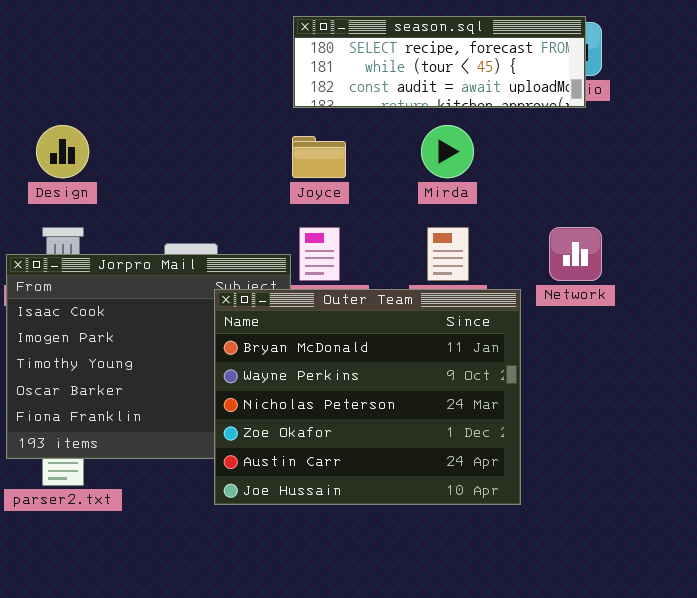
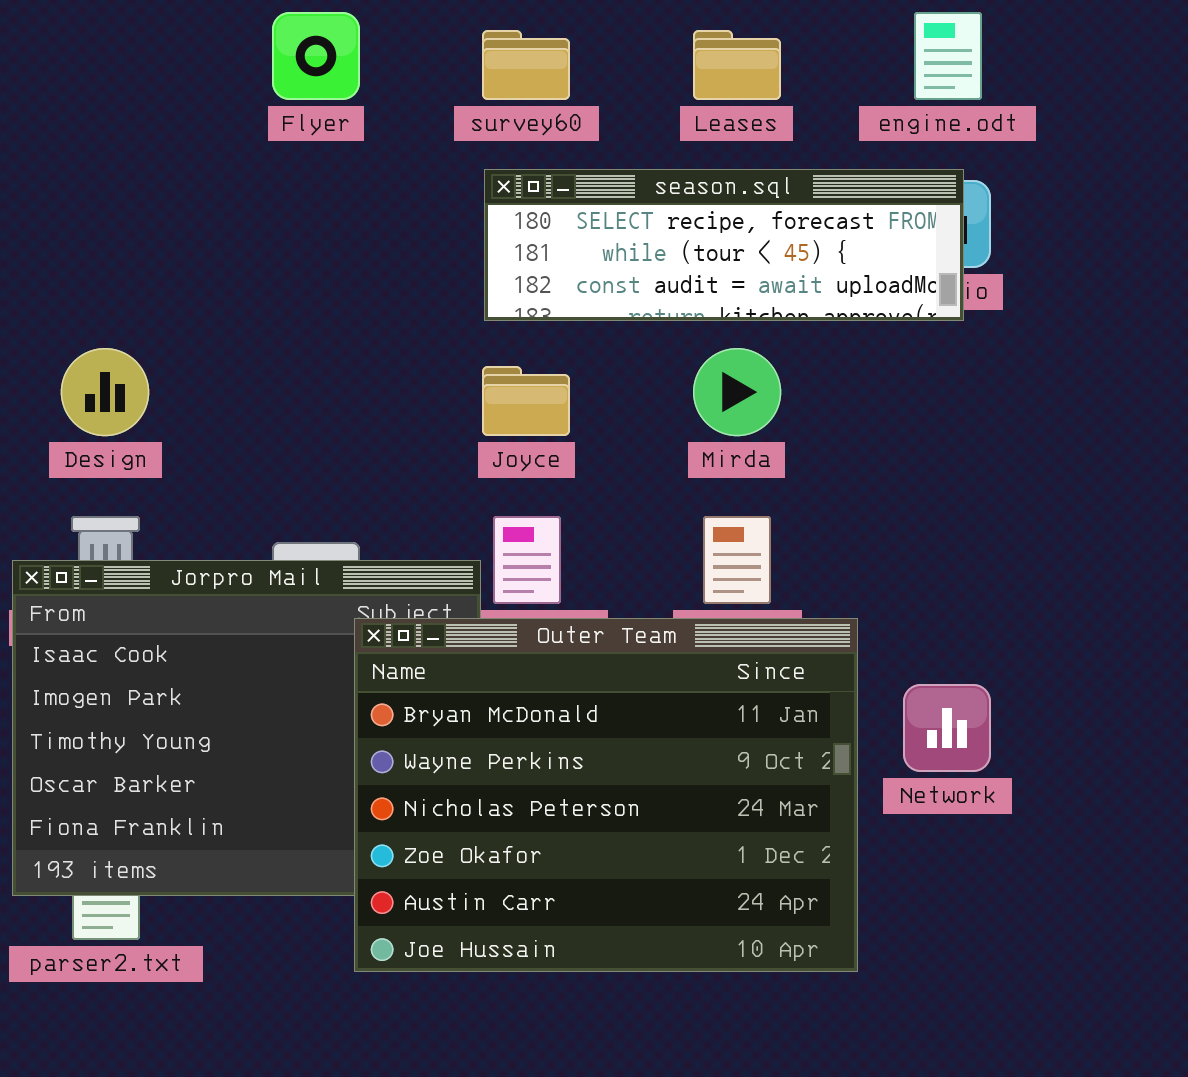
Network: [549,227,602,281] -> [903,684,991,772], moved

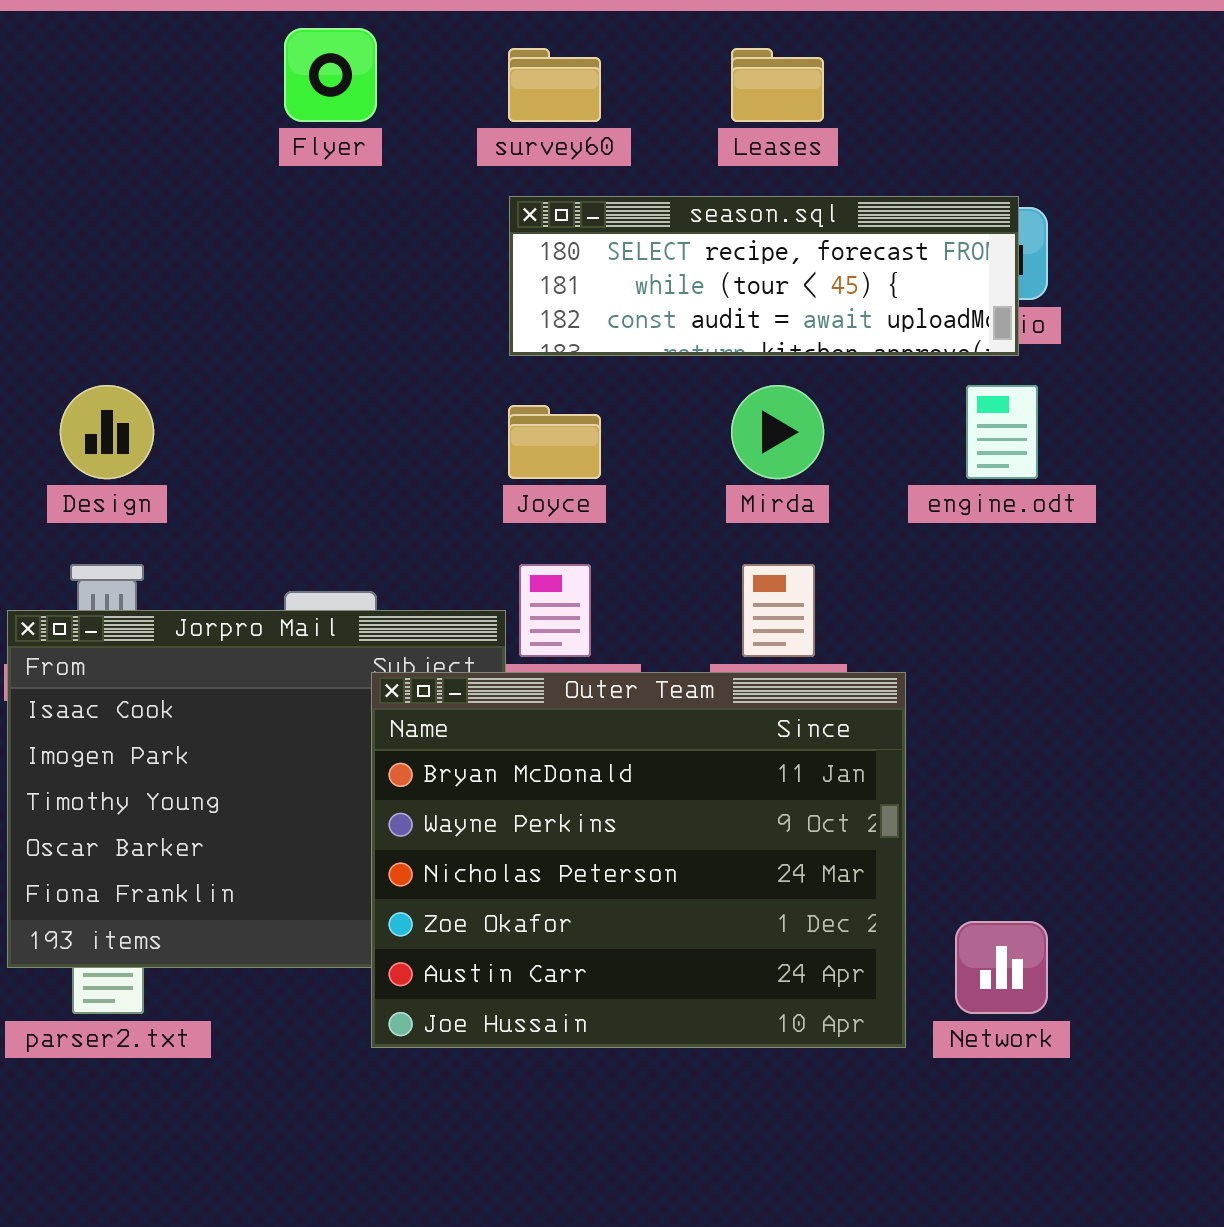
engine.odt: [914,12,982,100] -> [966,385,1038,479], moved
Network: [903,684,991,772] -> [955,921,1048,1014], moved

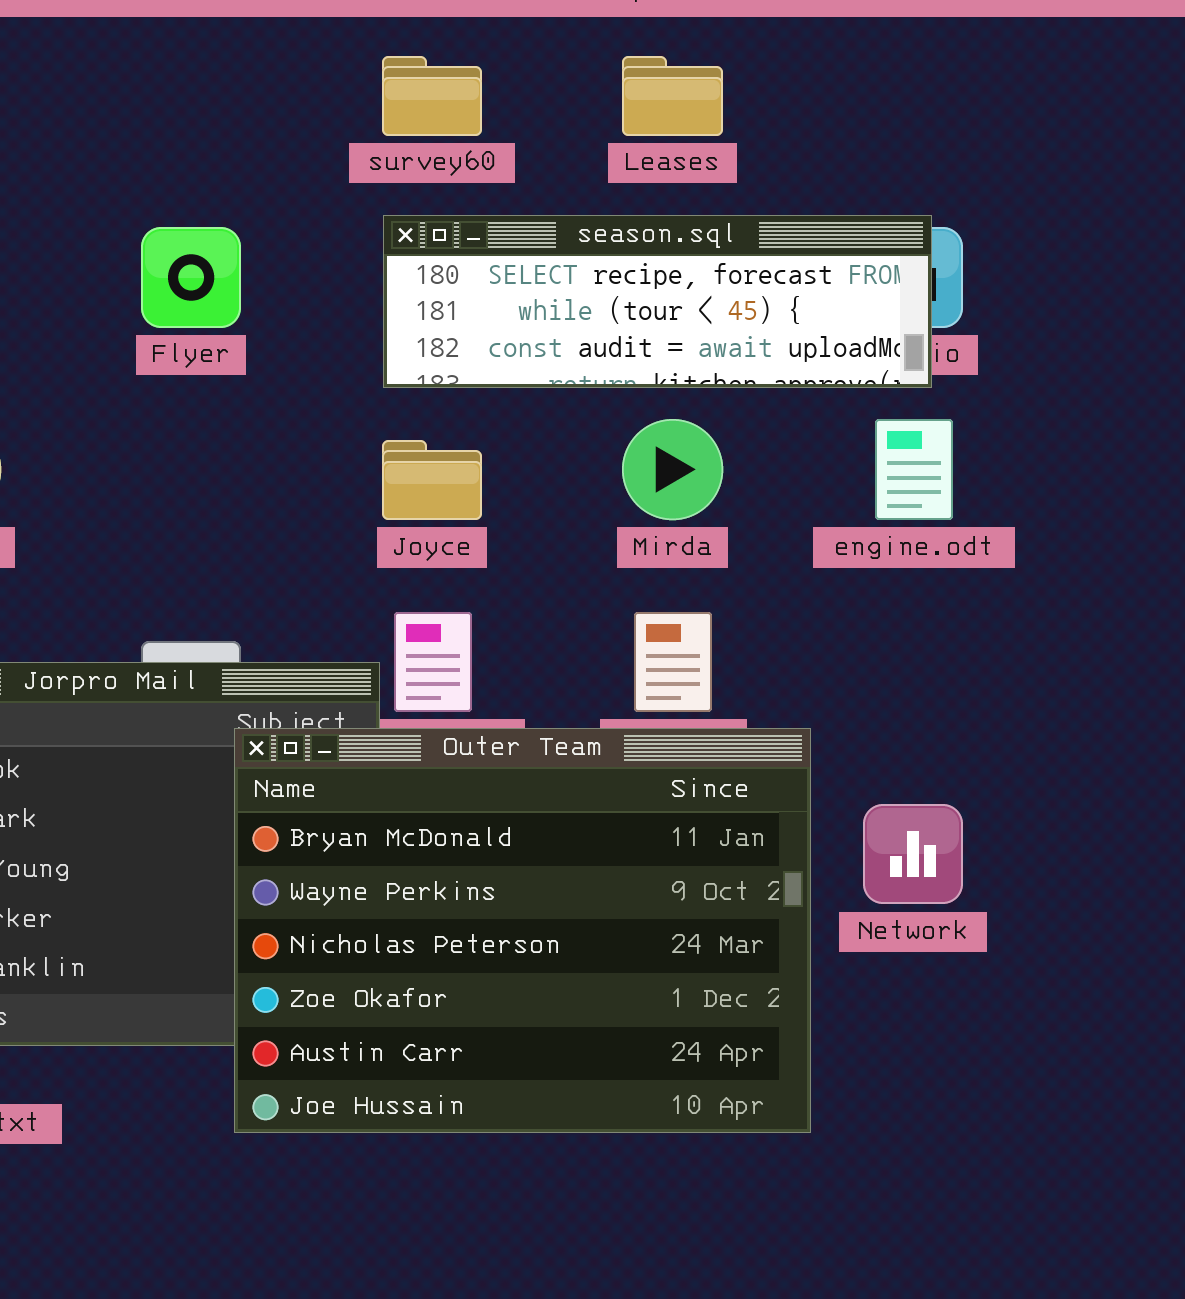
Flyer: [284,28,377,122] -> [141,227,241,328], moved
Network: [955,921,1048,1014] -> [863,804,963,904], moved

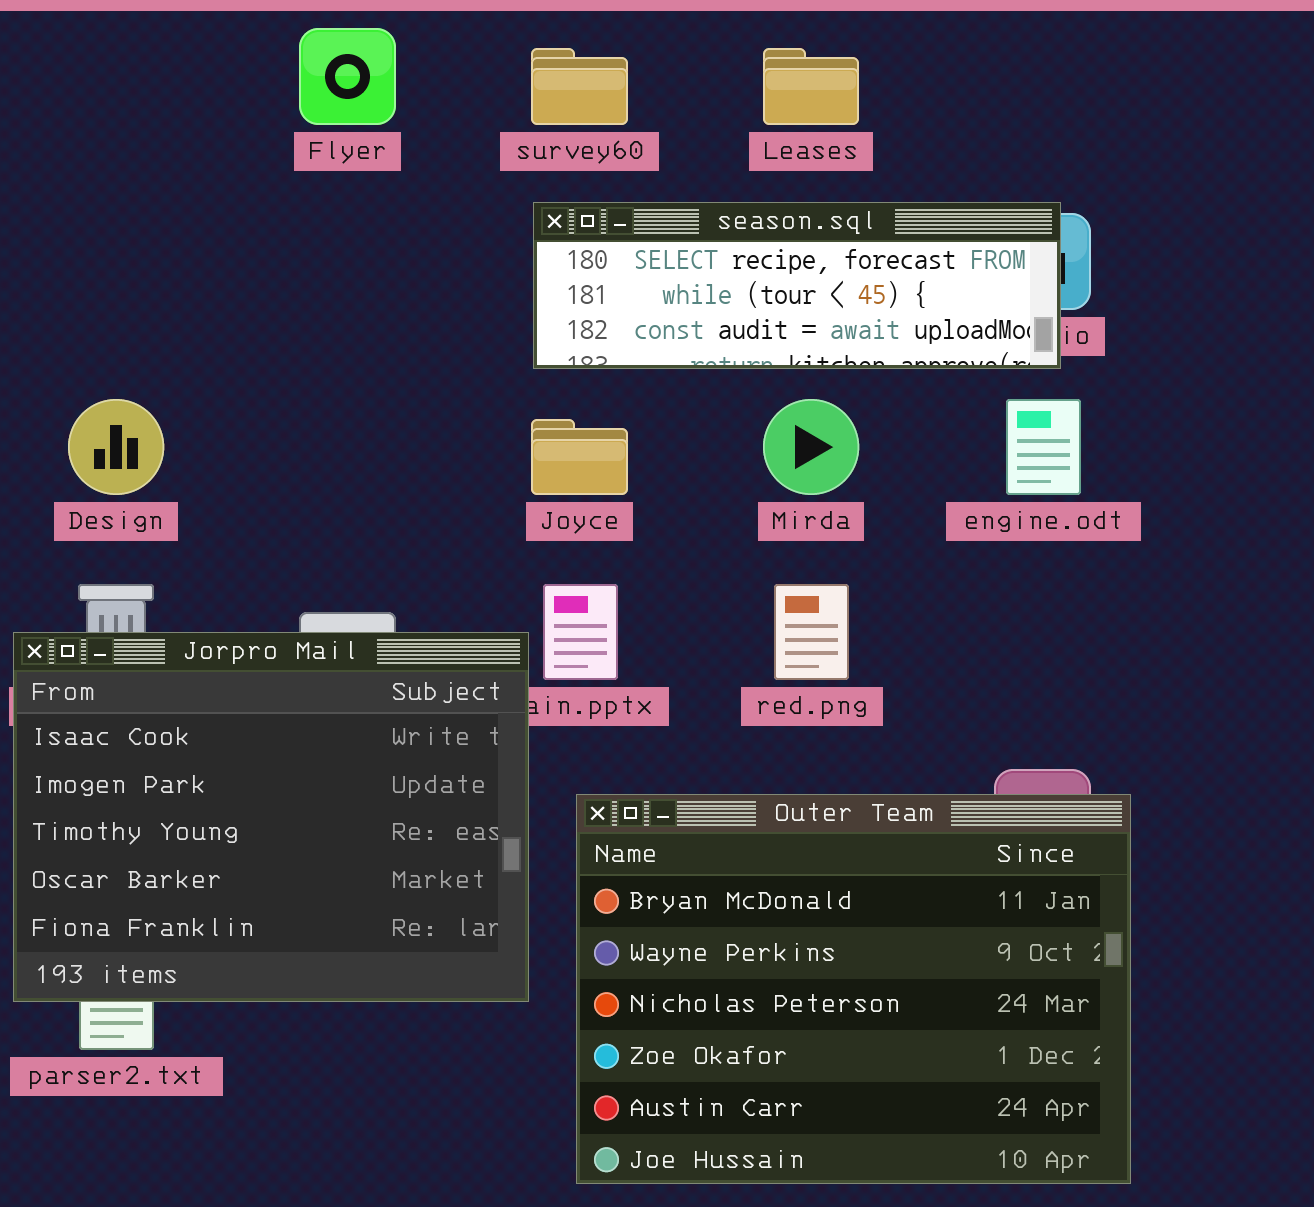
Flyer: [141,227,241,328] -> [299,28,396,125], moved
Outer Team: [234,728,811,1133] -> [576,794,1131,1184], moved

